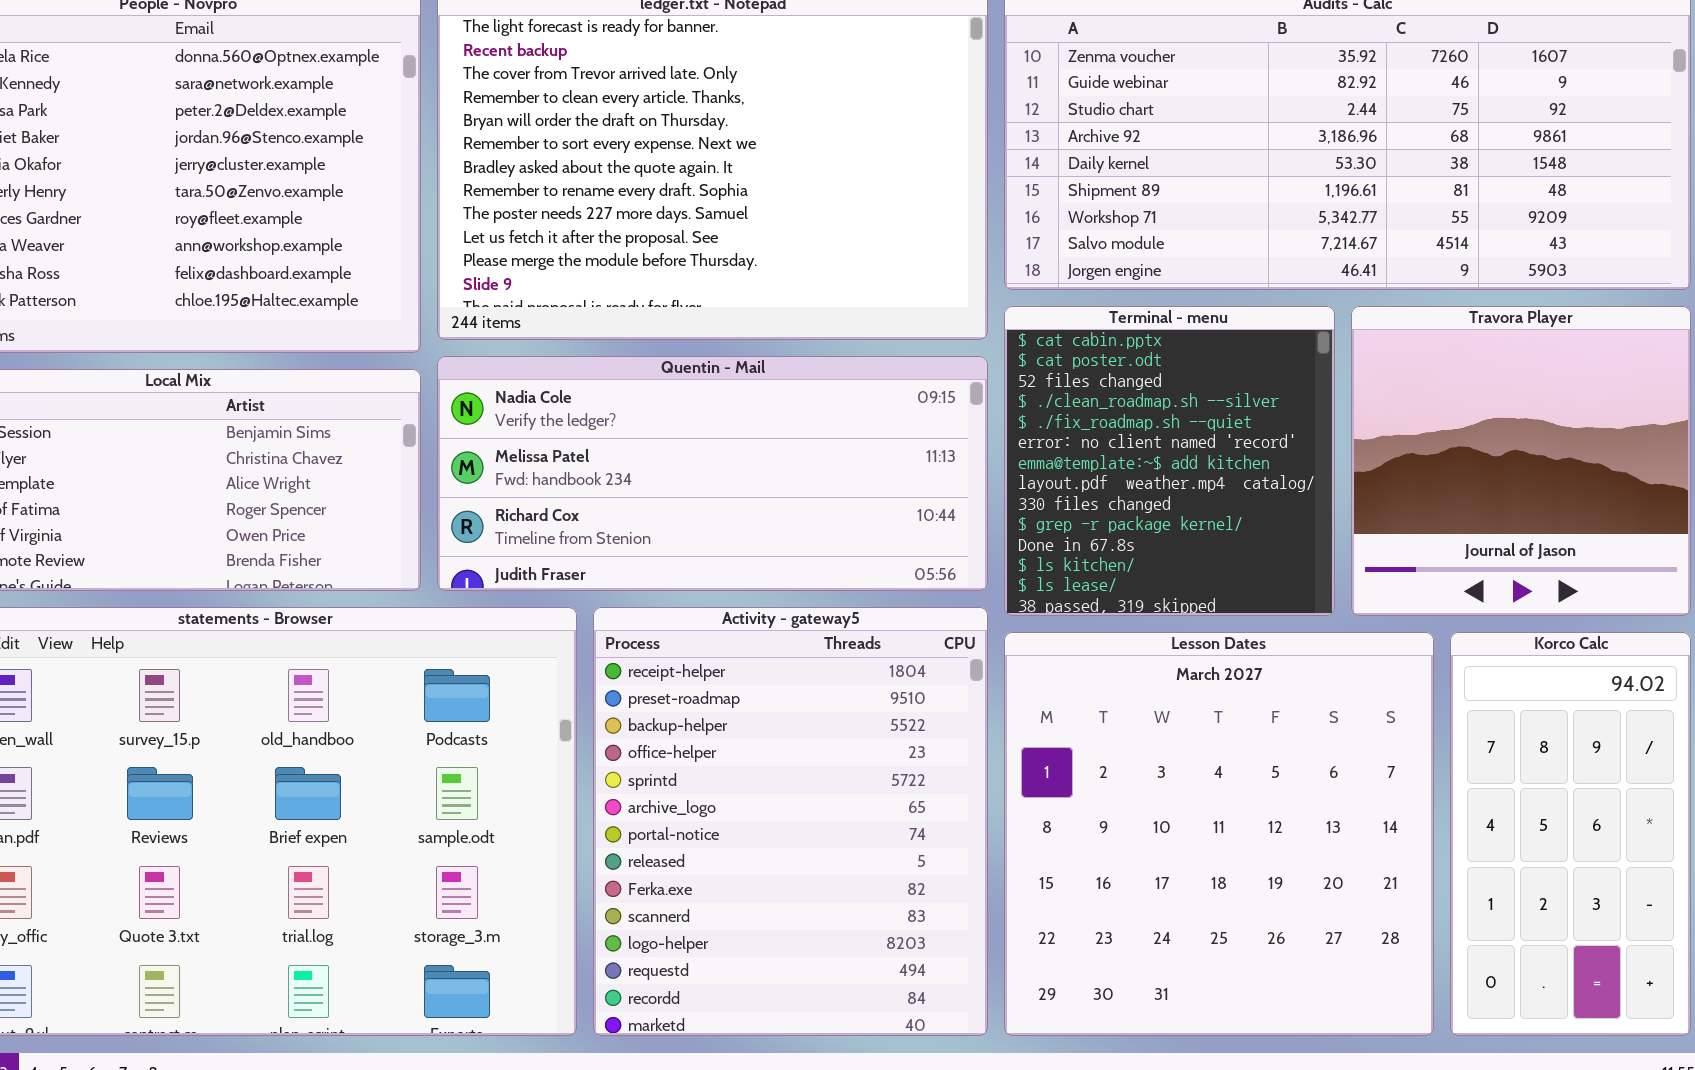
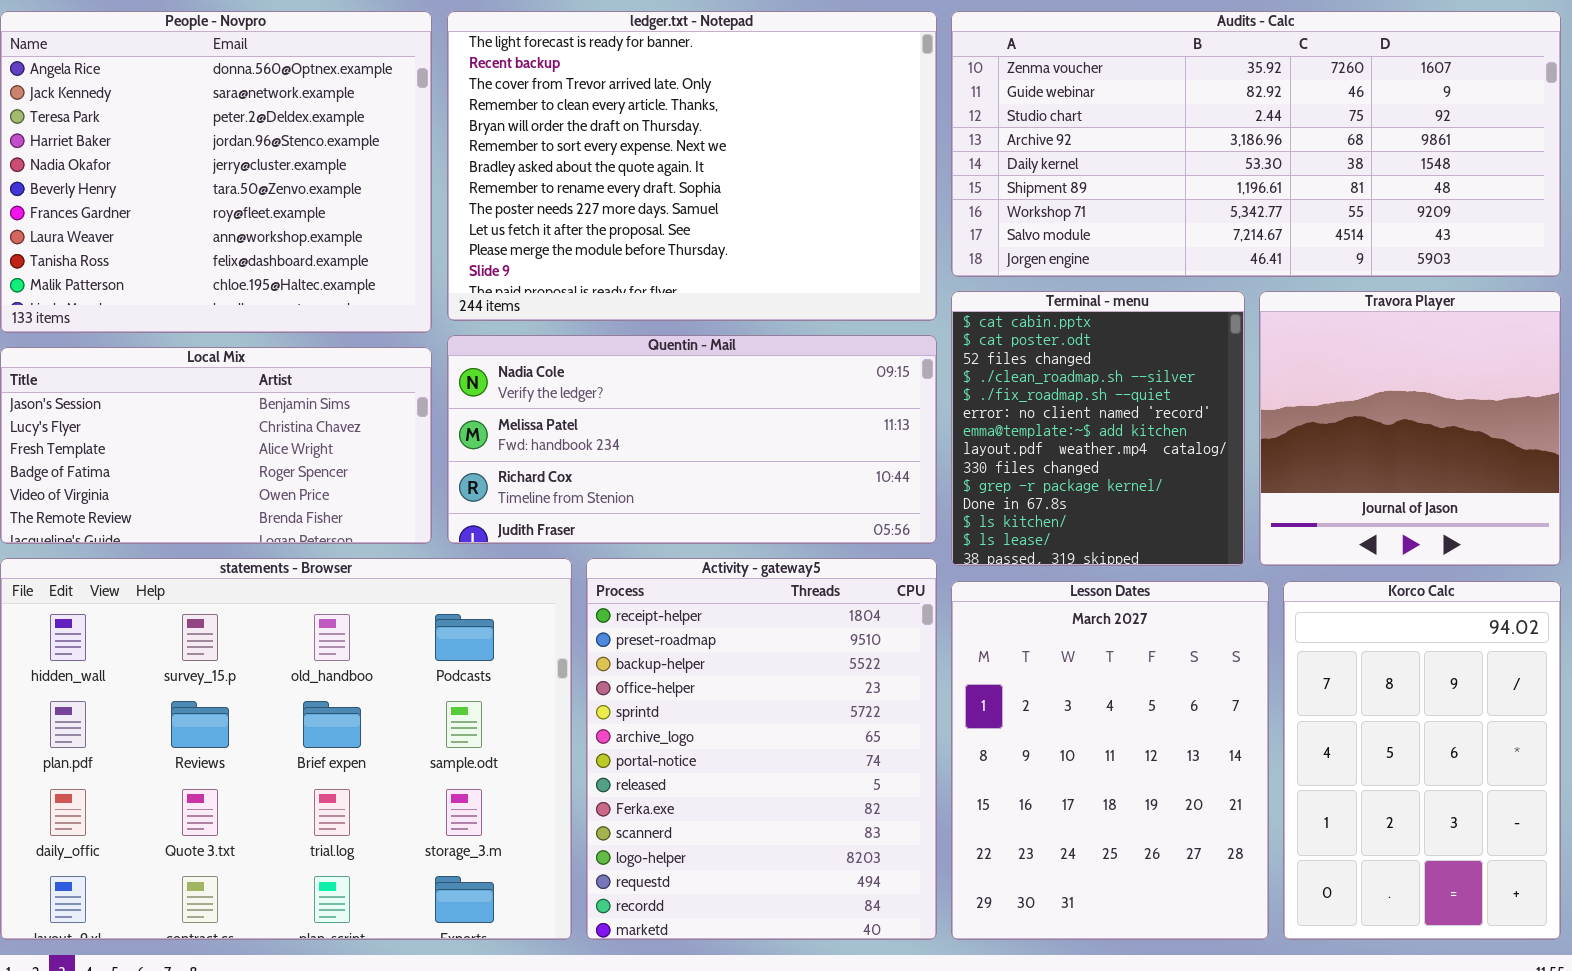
Lesson Dates: [1004,632,1434,1036] -> [951,581,1269,940], resized
Korco Calc: [1450,632,1691,1036] -> [1283,581,1561,940], resized

